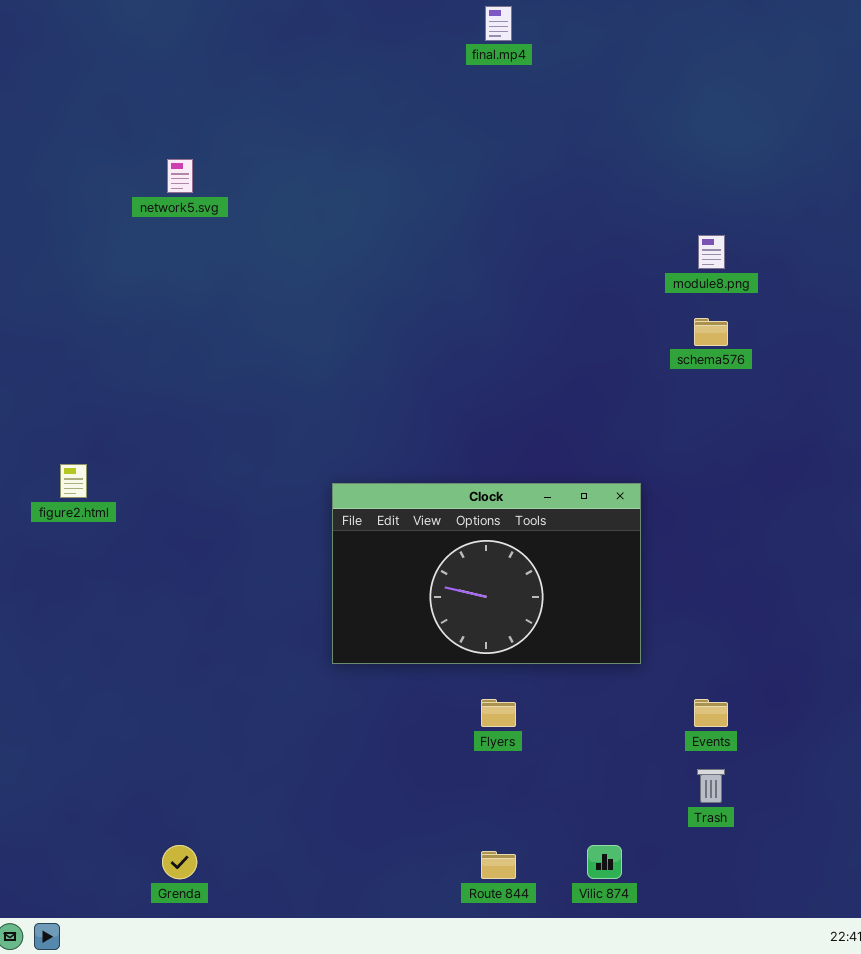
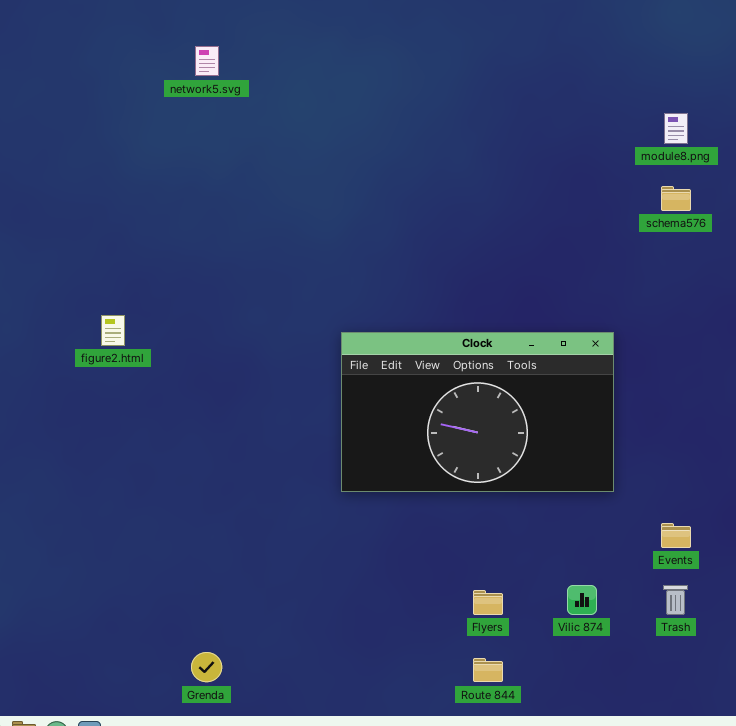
Flyers: [481,699,516,727] -> [473,590,503,615], moved
Vilic 874: [587,845,622,879] -> [567,585,597,615], moved

